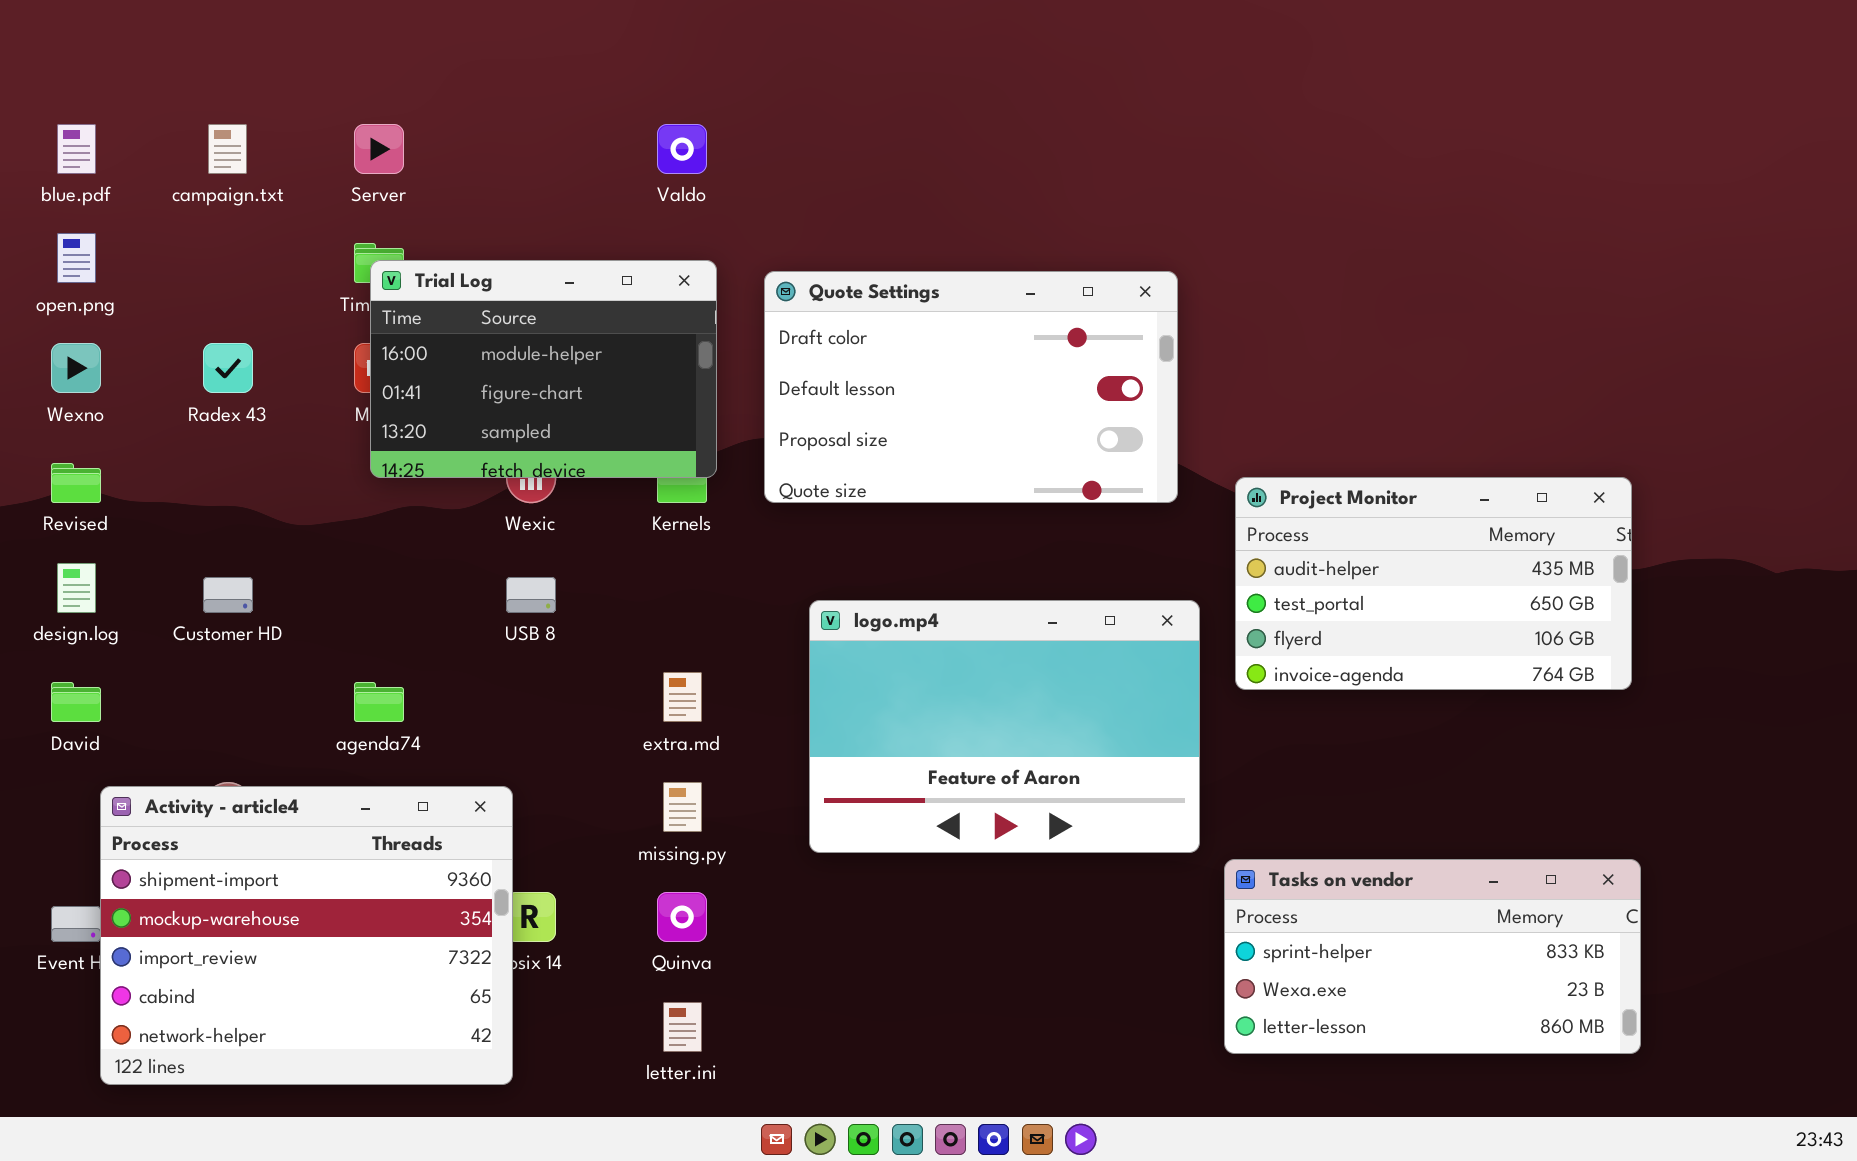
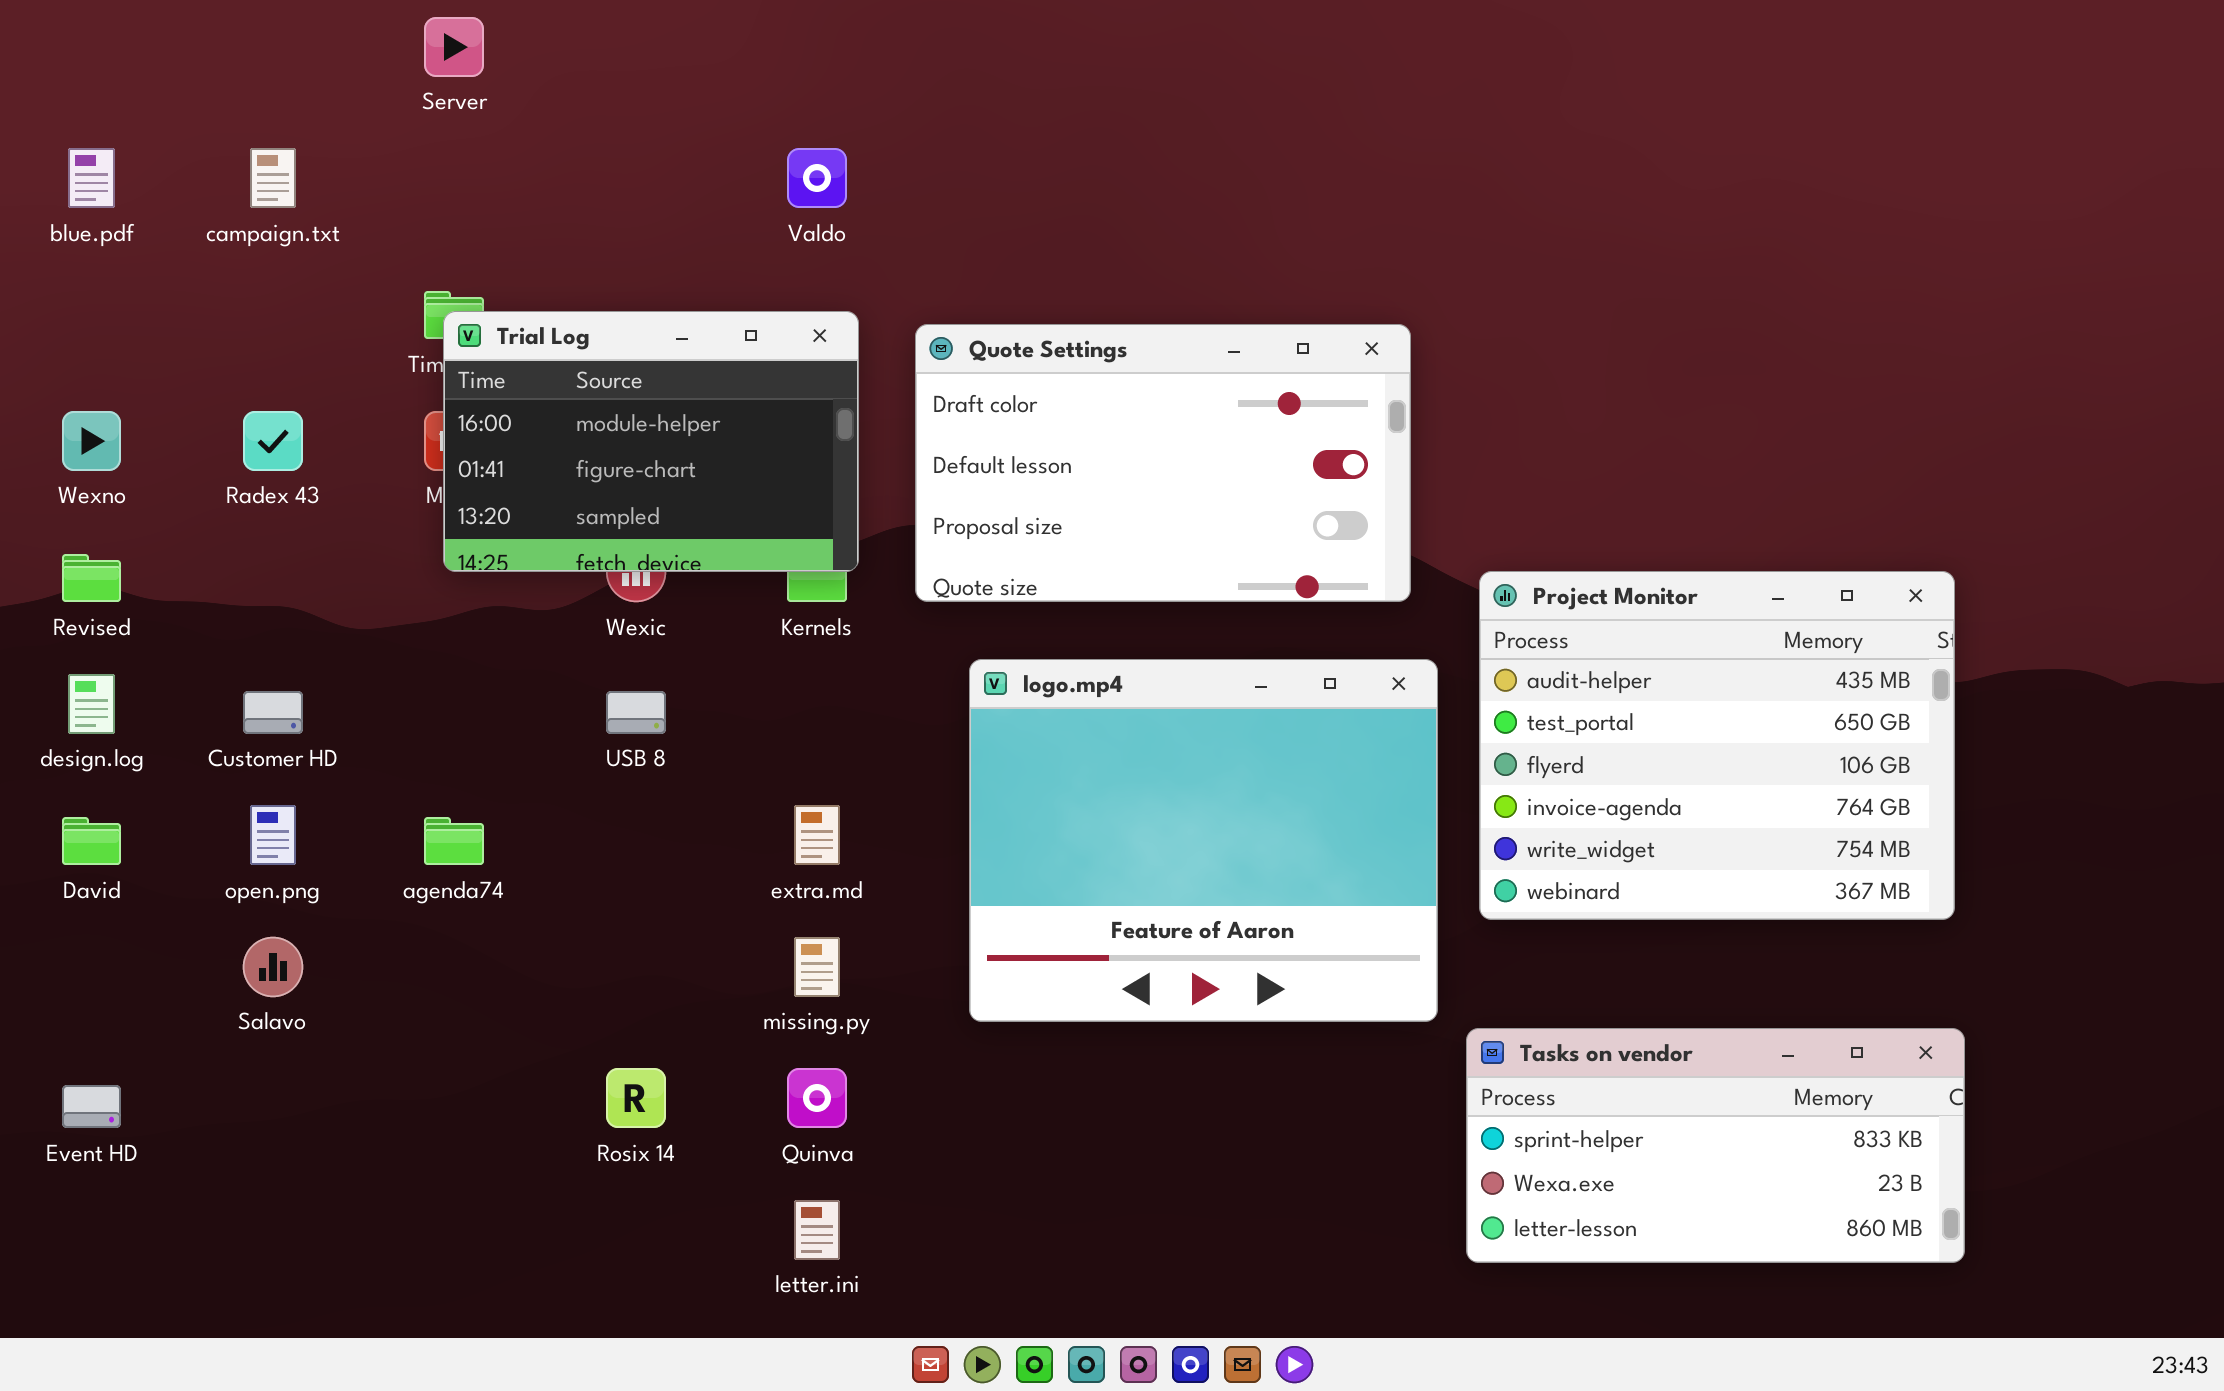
Server: [354,124,404,174] -> [424,17,484,77], moved
open.png: [57,233,96,283] -> [250,805,296,865], moved
Project Monitor: [1235,477,1632,690] -> [1479,571,1955,920], resized
logo.mp4: [809,600,1200,853] -> [969,659,1438,1022], resized
Activity - article4: [100,786,513,1085] -> none, closed

